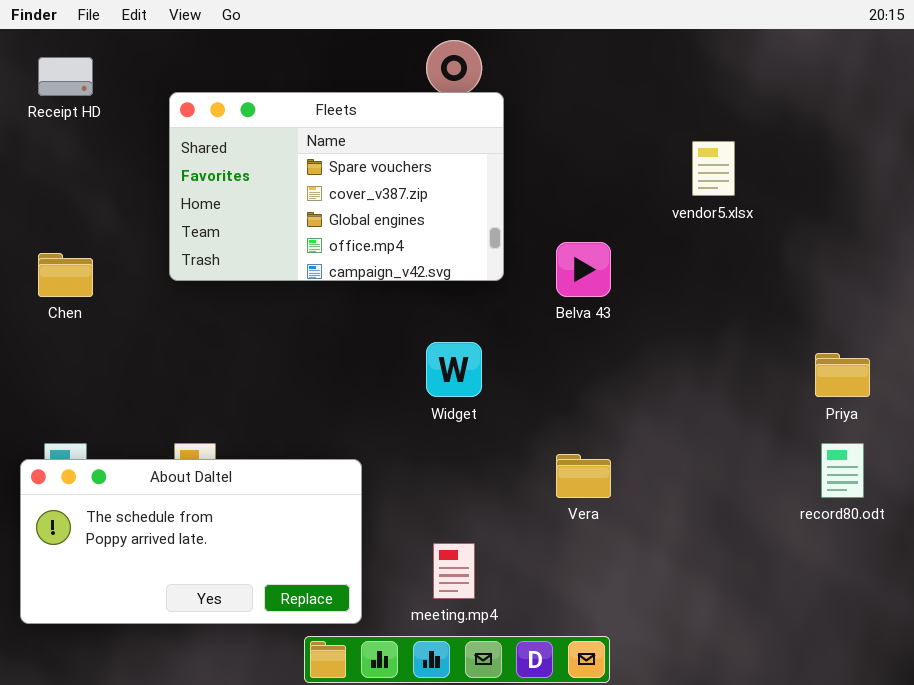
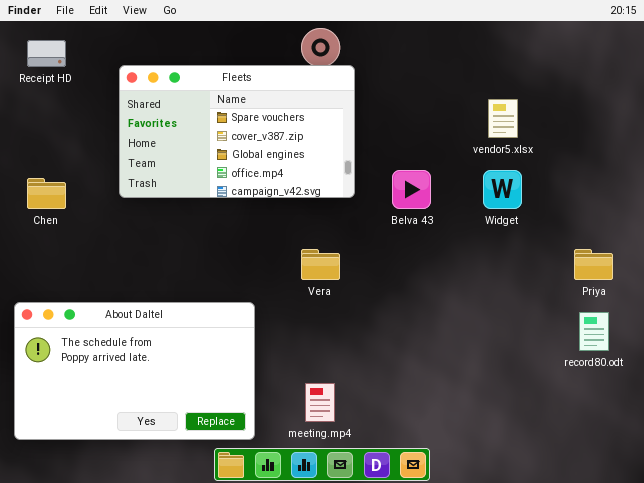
Widget: [426,342,482,397] -> [483,170,522,209], moved
Vera: [556,454,611,498] -> [301,249,340,280], moved
About Daltel: [20,459,362,624] -> [14,302,255,440], resized

